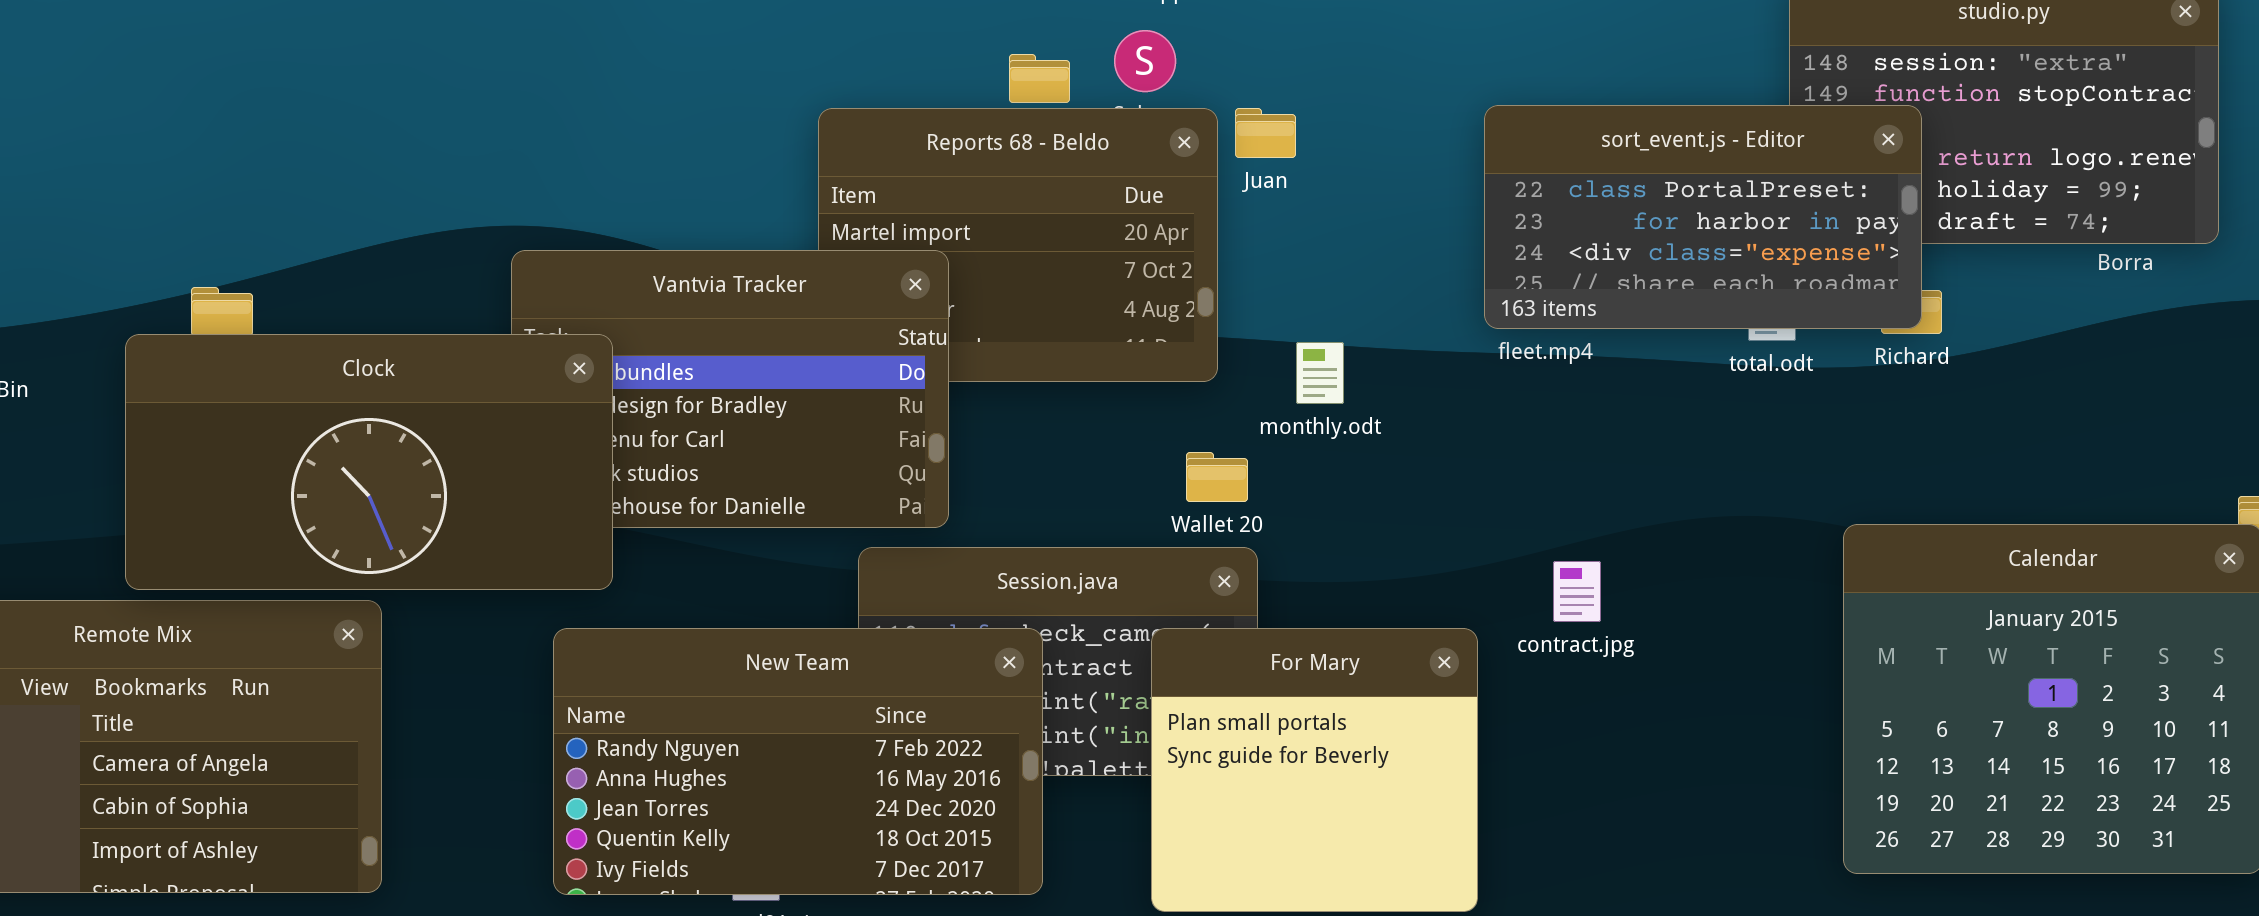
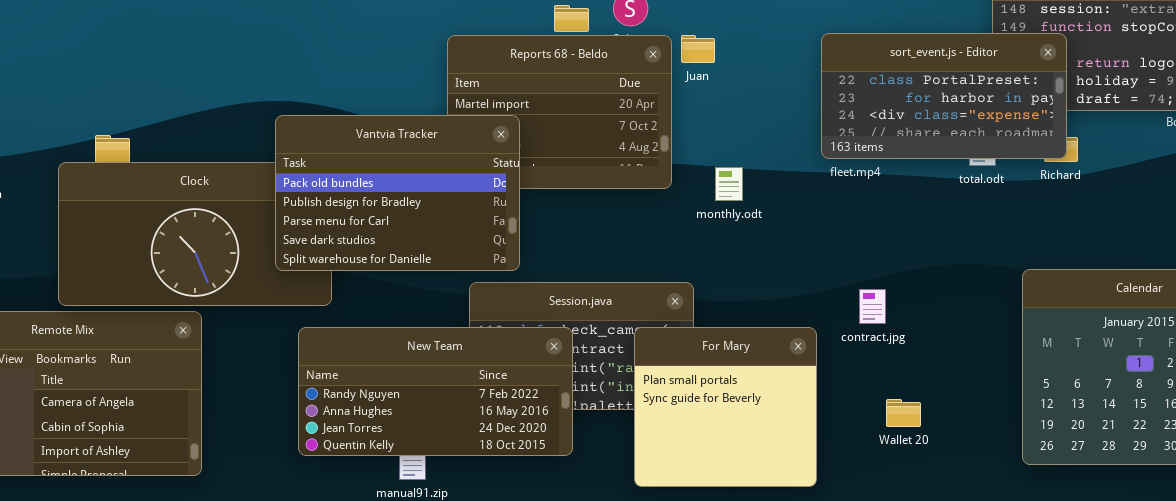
Vantvia Tracker: [511,250,949,528] -> [275,115,520,271], raised
Wallet 20: [1186,452,1248,502] -> [886,399,921,427], moved
New Team: [553,628,1043,895] -> [298,327,573,456], resized

